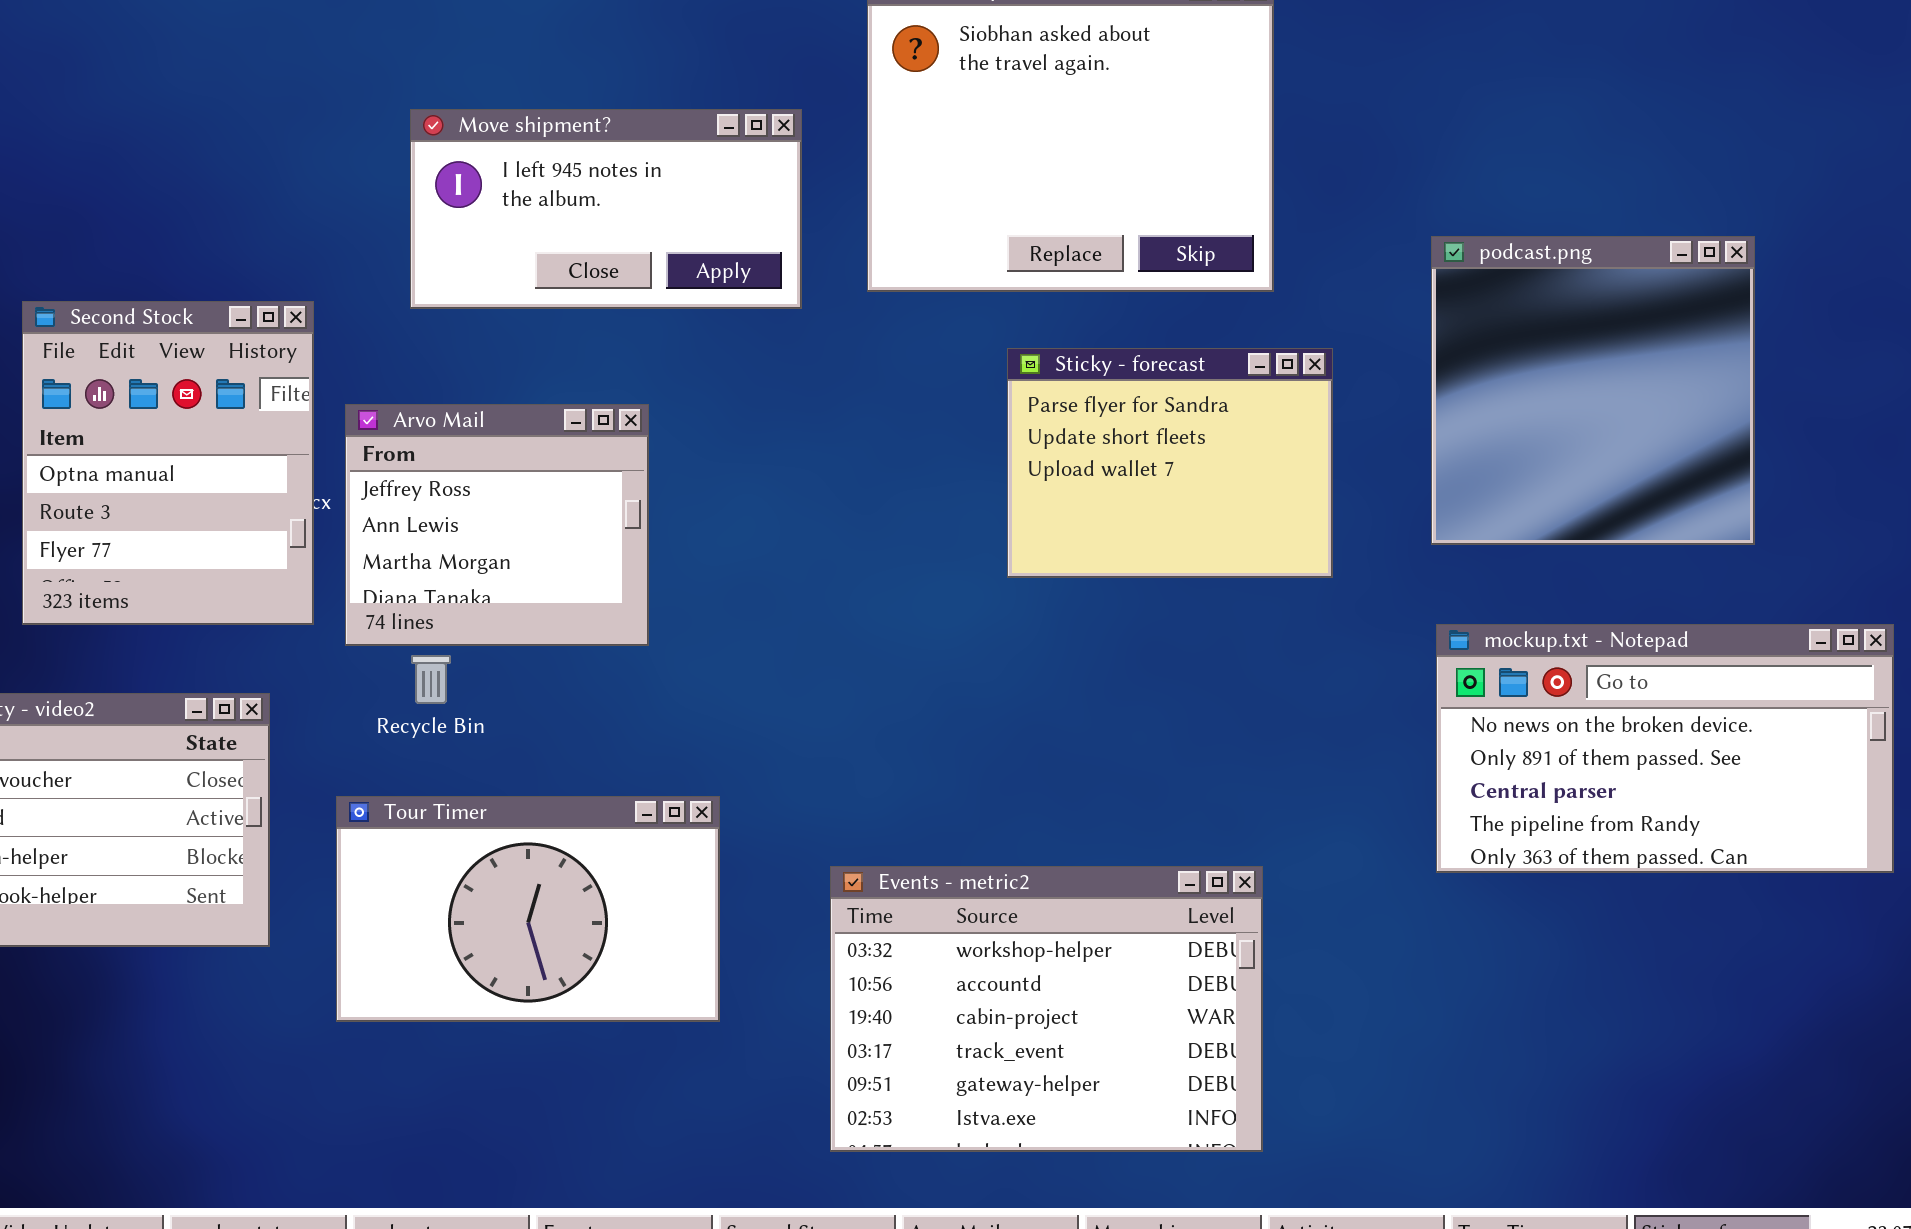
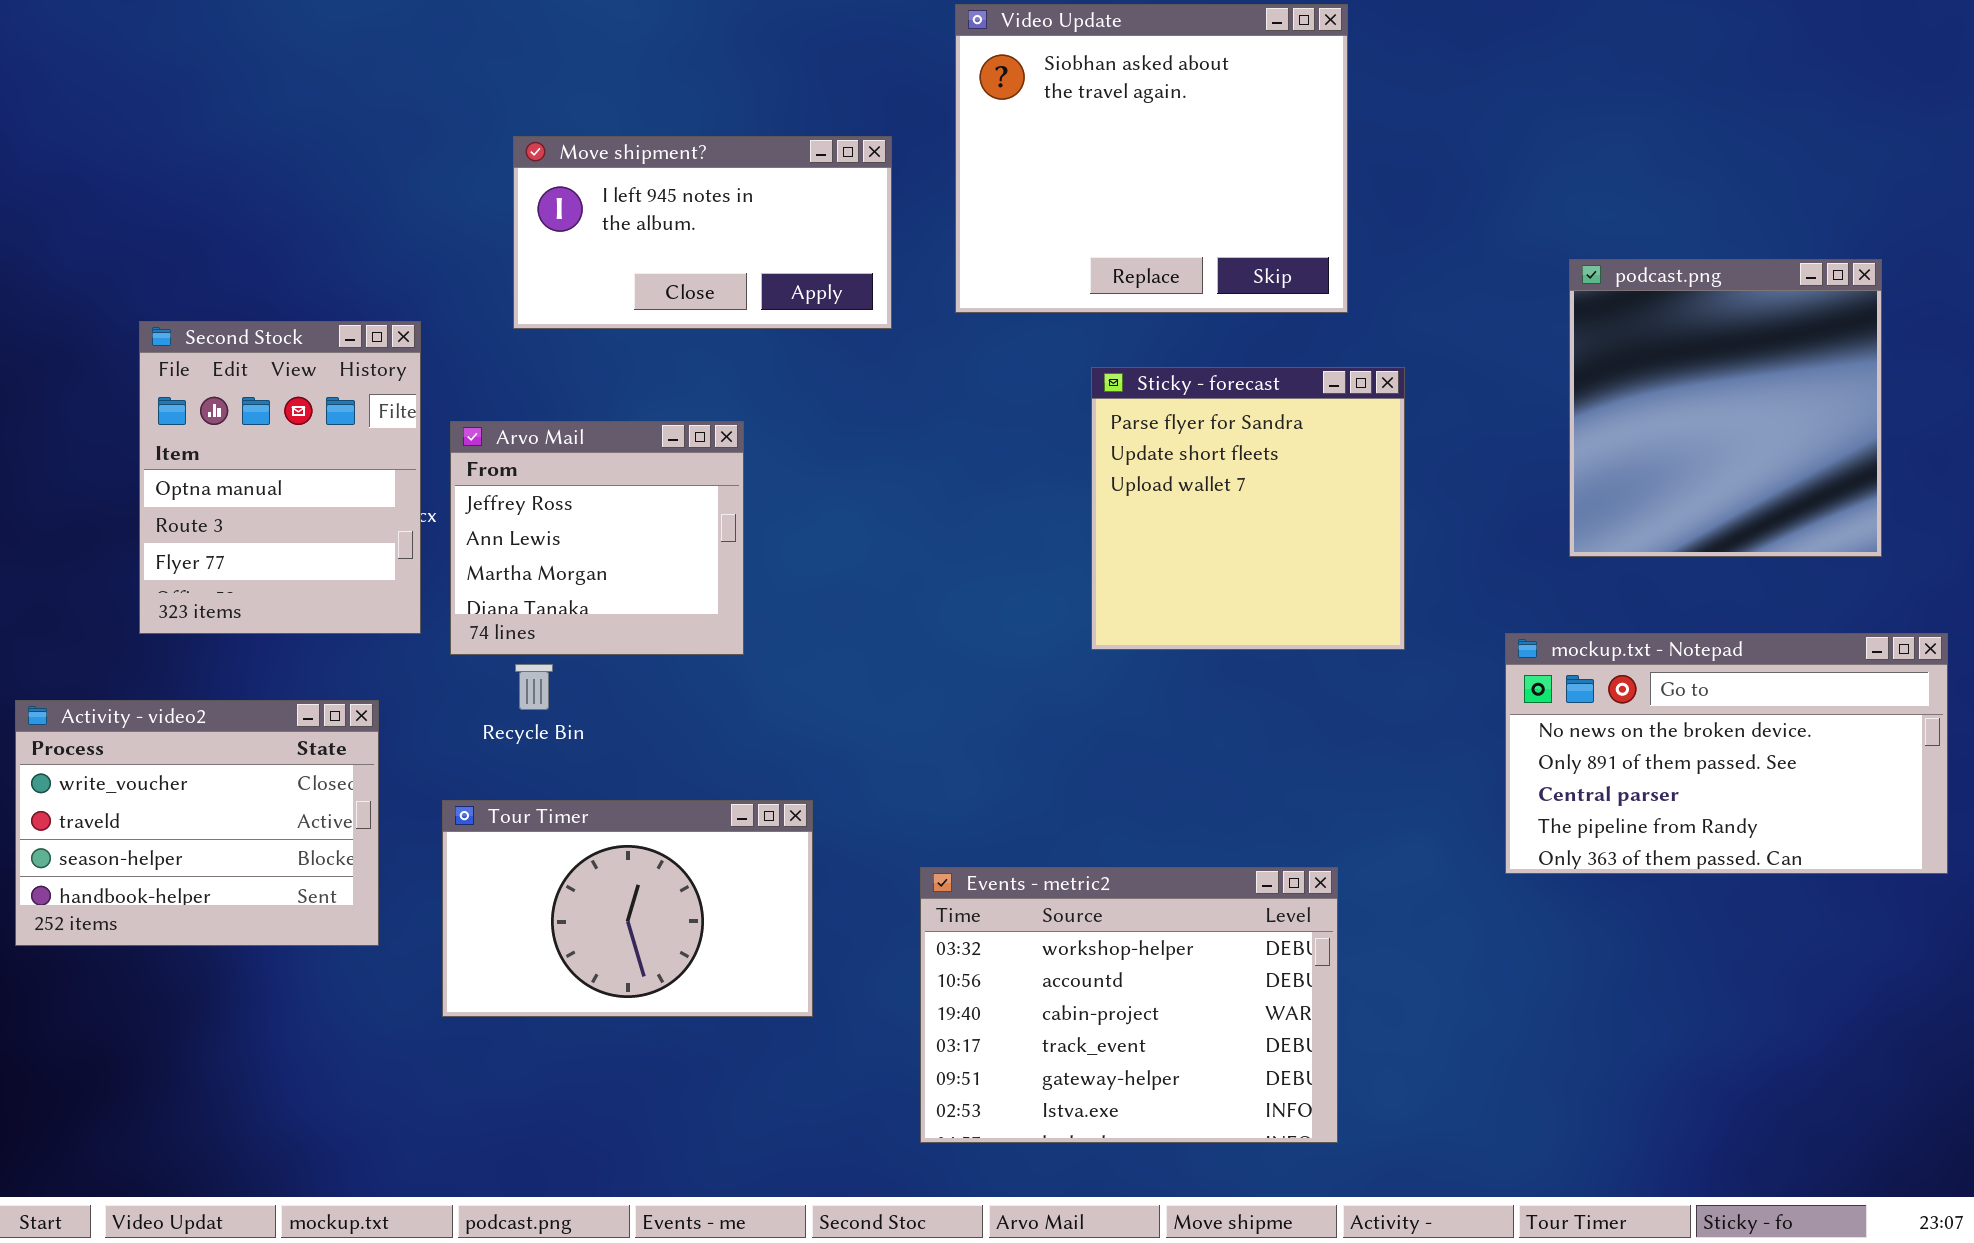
podcast.png: [1431,236,1755,545] -> [1569,259,1882,557], moved
Sticky - forecast: [1007,348,1333,578] -> [1091,367,1405,650], resized

